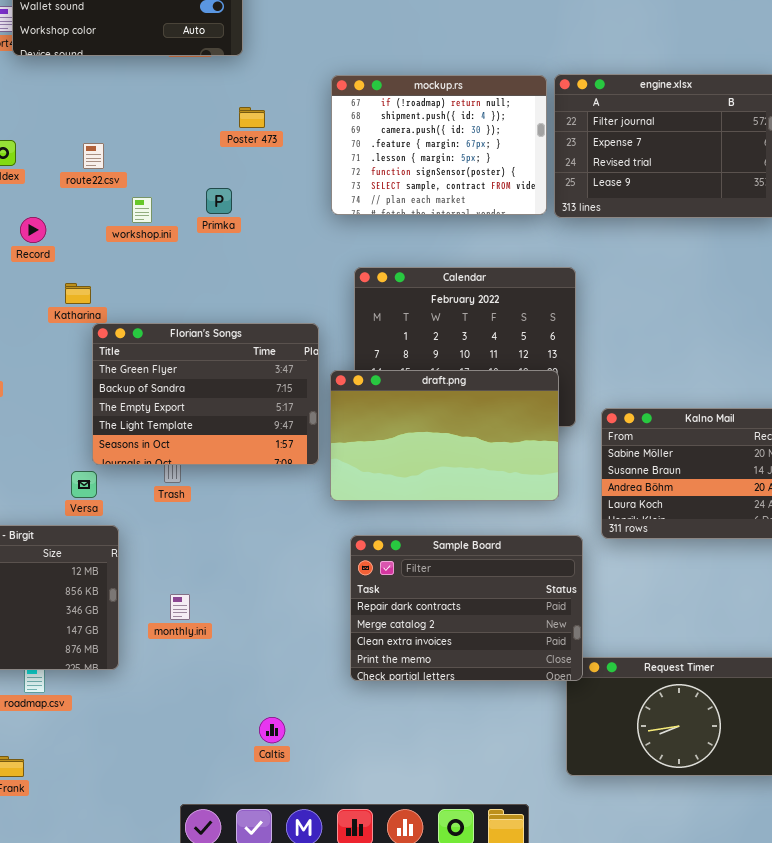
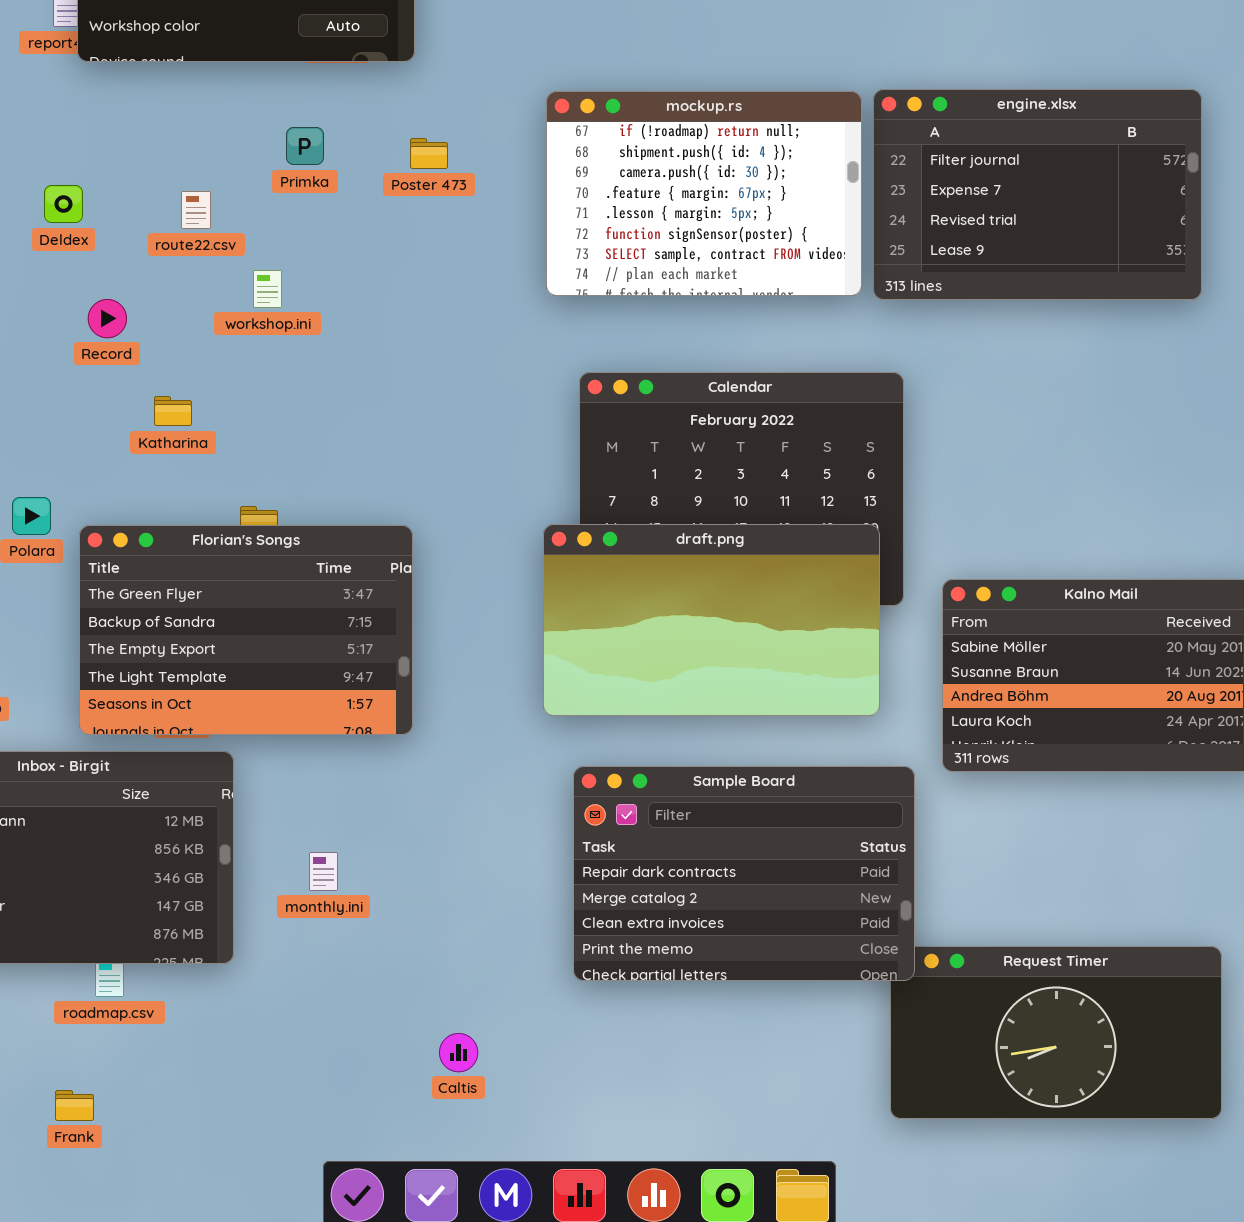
Primka: [206,188,232,214] -> [286,127,324,165], moved
Florian's Songs: [92,323,319,465] -> [79,525,413,735], moved

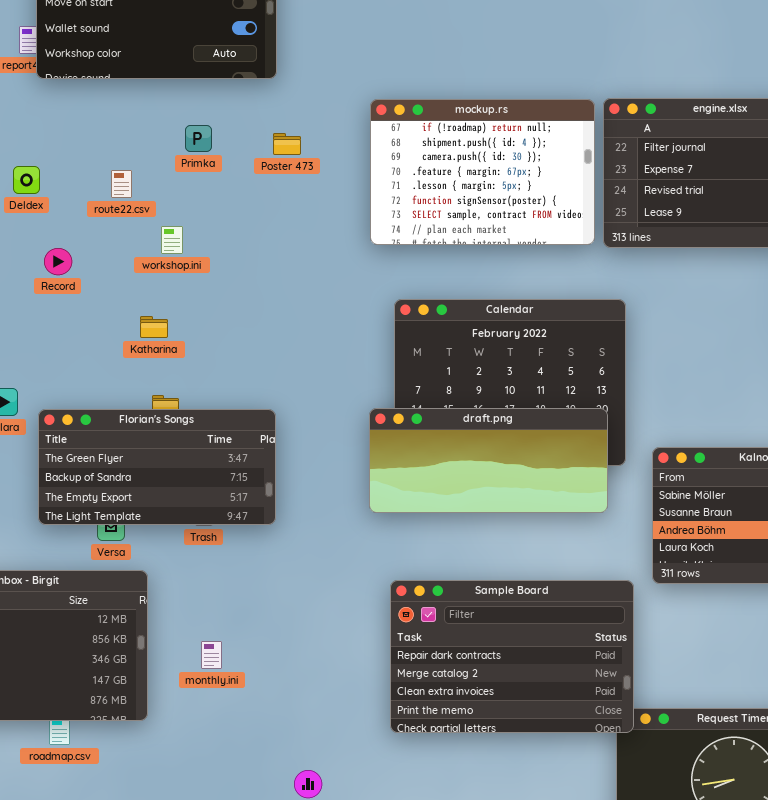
Katharina: [154,396,192,426] -> [140,316,168,338], moved
draft.png: [543,524,880,716] -> [369,408,608,513], resized
Florian's Songs: [79,525,413,735] -> [38,409,276,525], resized

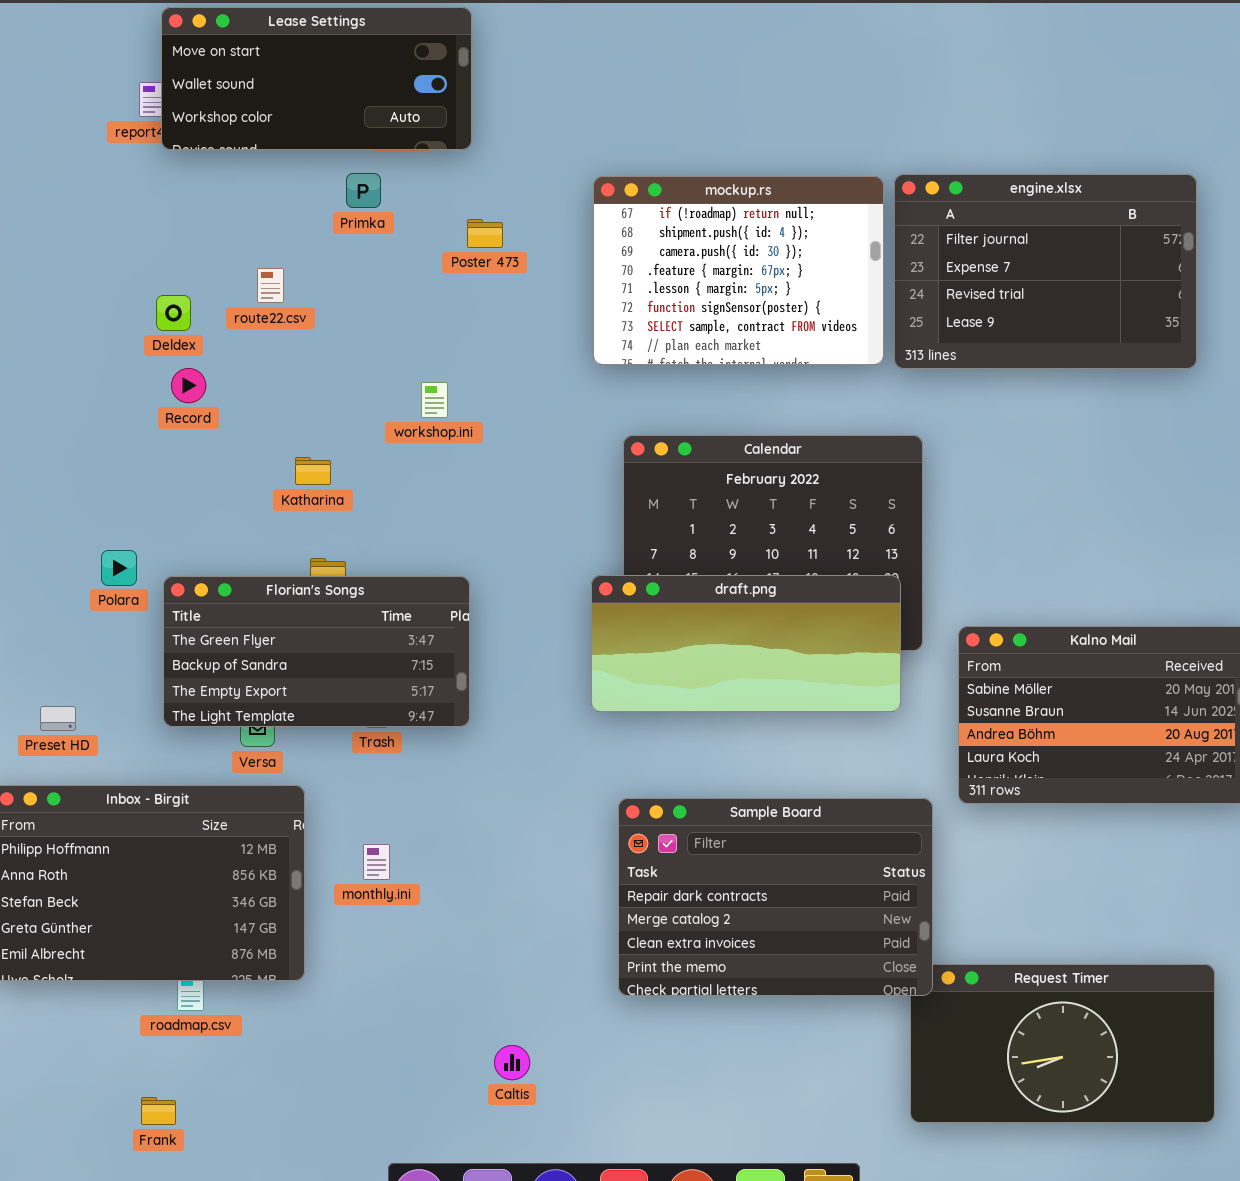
Primka: [185,125,212,152] -> [346,173,381,208], moved
Deldex: [13,166,40,194] -> [156,295,191,331], moved
workshop.ini: [161,226,183,254] -> [421,382,448,418], moved
monthly.ini: [201,641,222,669] -> [363,844,390,880], moved

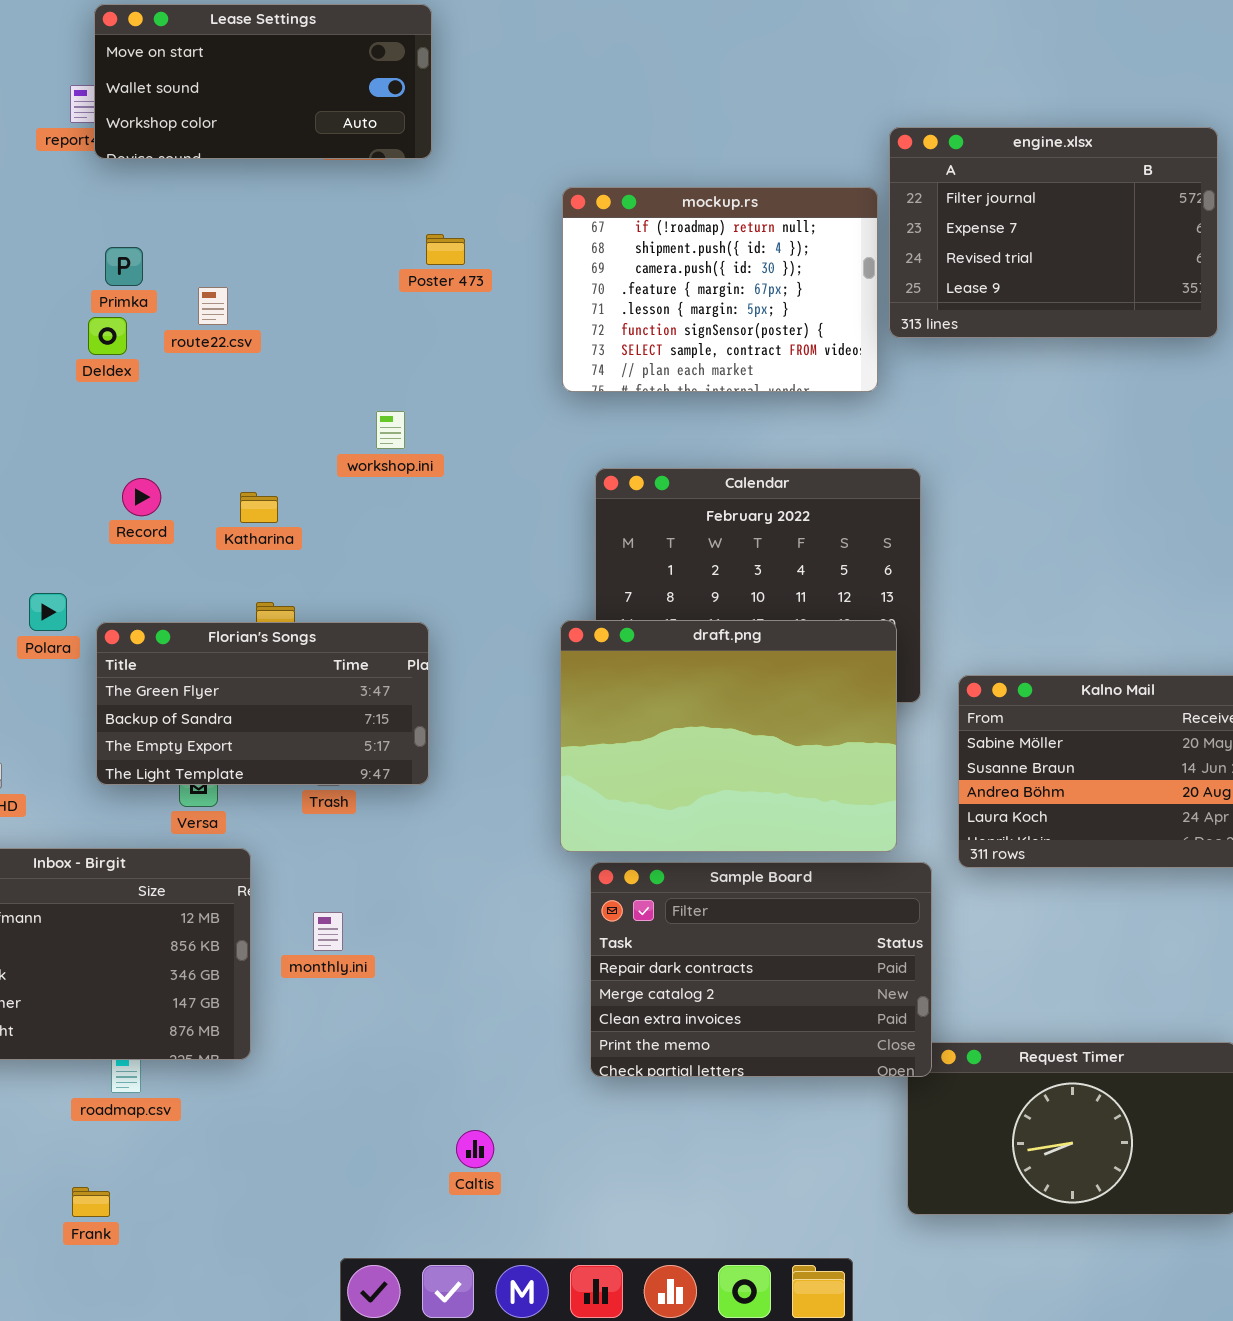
Primka: [346,173,381,208] -> [105,247,143,286], moved
engine.xlsx: [894,174,1197,369] -> [889,127,1218,338], moved
Record: [171,368,206,403] -> [122,478,161,516], moved
draft.png: [591,575,901,712] -> [560,620,897,852], resized

